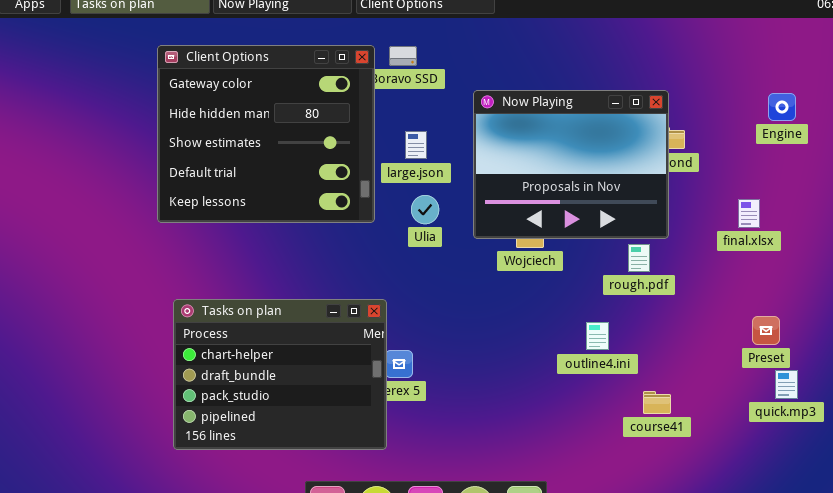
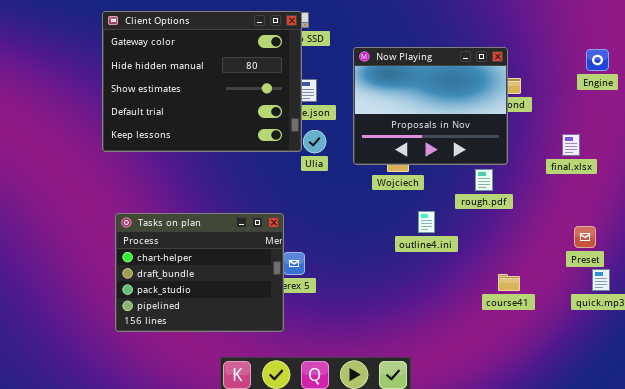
Client Options: [157,45,375,223] -> [102,11,302,152], resized
outline4.ini: [586,322,609,350] -> [418,211,435,233], moved
course41: [643,391,671,414] -> [498,274,520,291], moved

